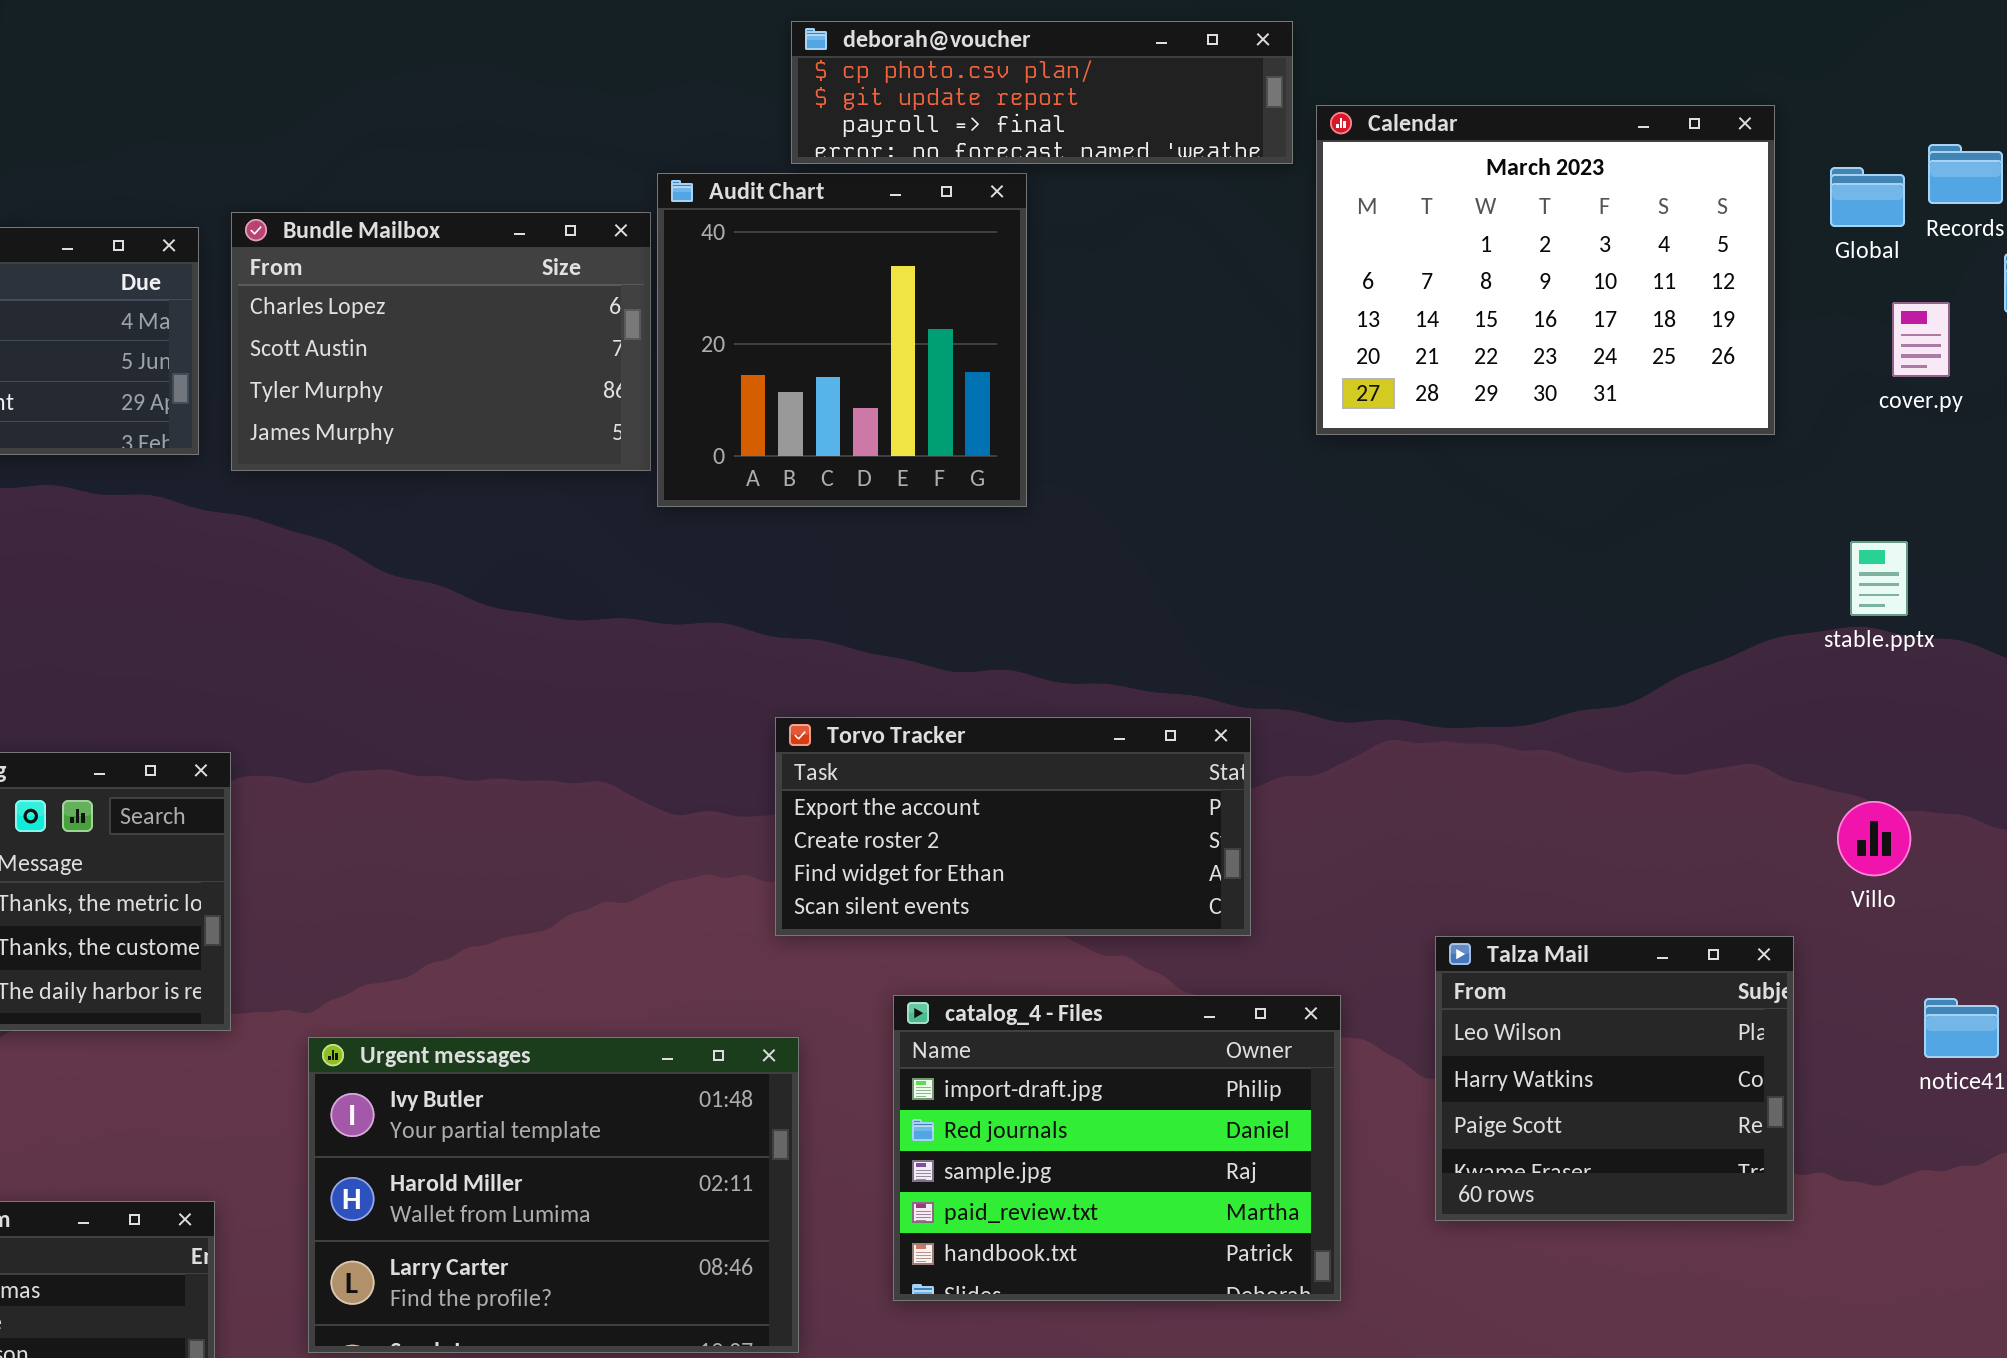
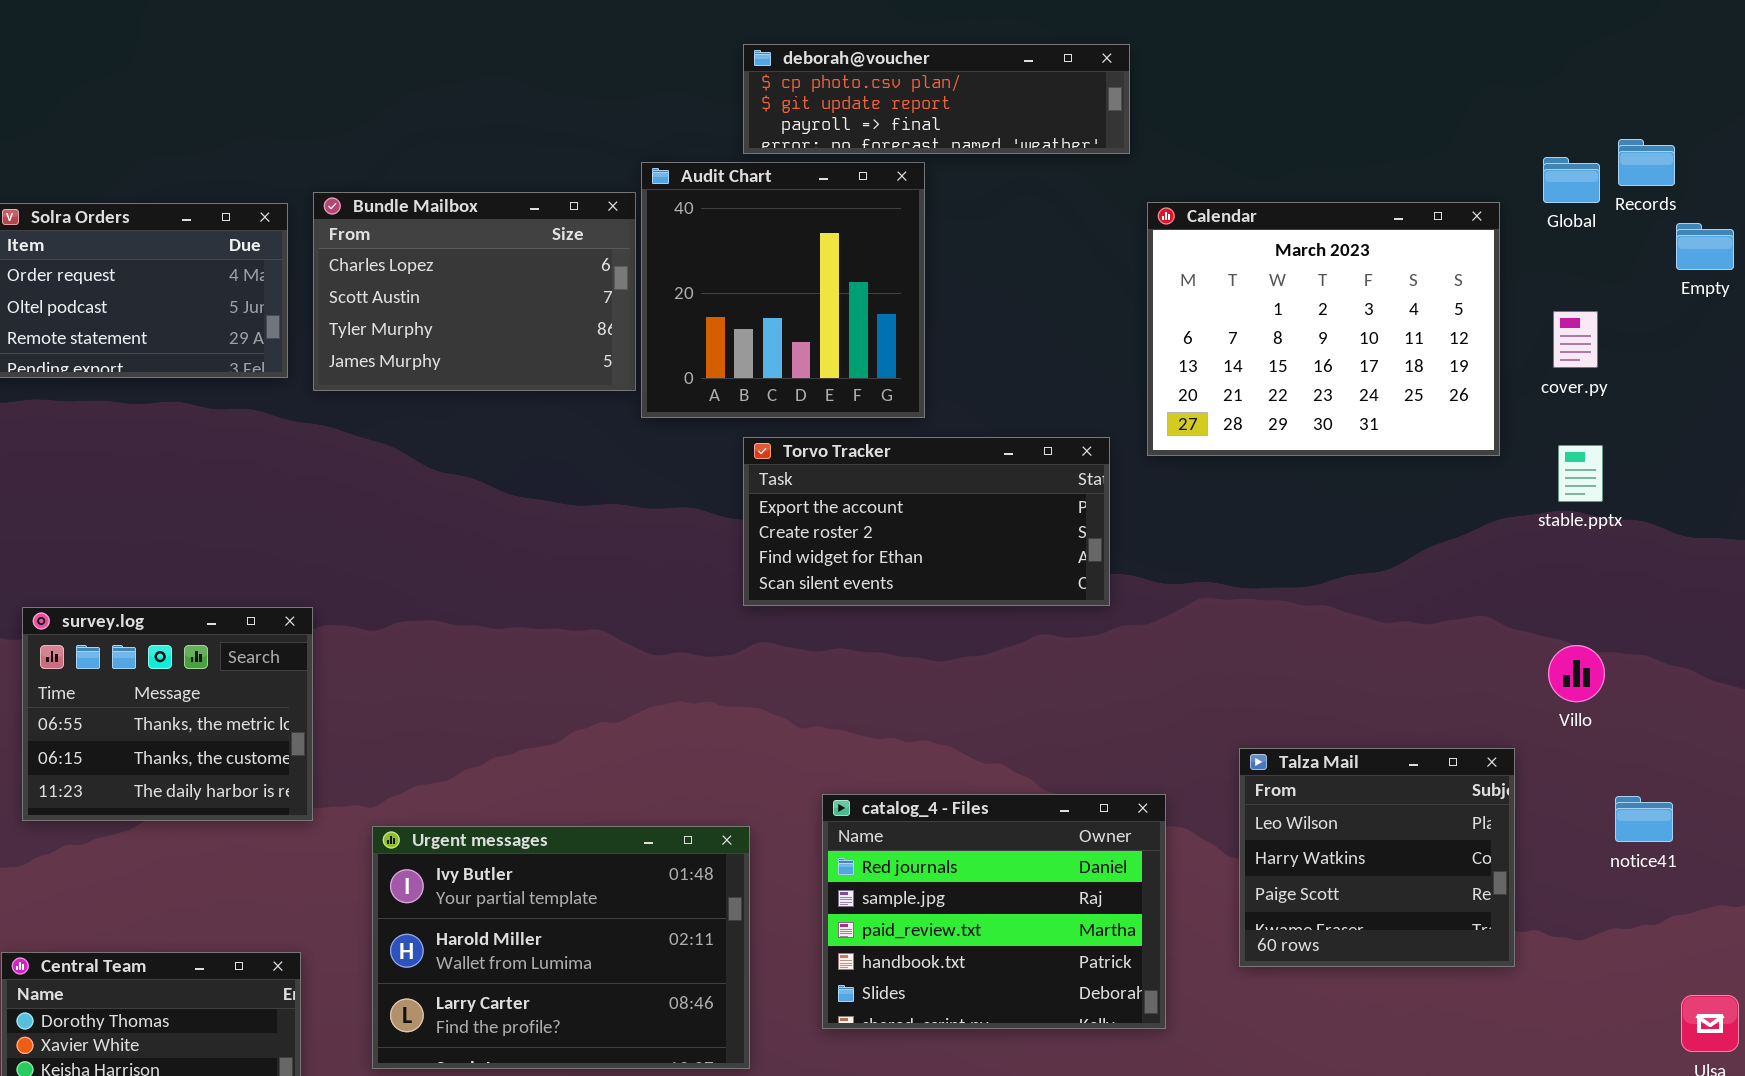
Calendar: [1316,105,1775,435] -> [1147,202,1500,456], moved
cover.py: [1892,302,1950,377] -> [1553,311,1598,368], moved
Torvo Tracker: [775,717,1251,936] -> [743,437,1110,606], moved
catalog_4 - Files: [893,995,1341,1301] -> [822,794,1166,1029], scrolled down 1 row

